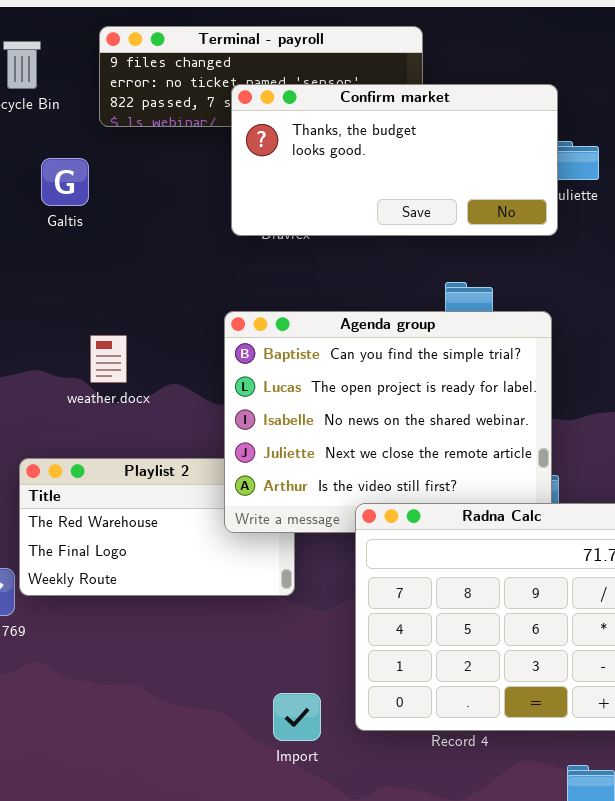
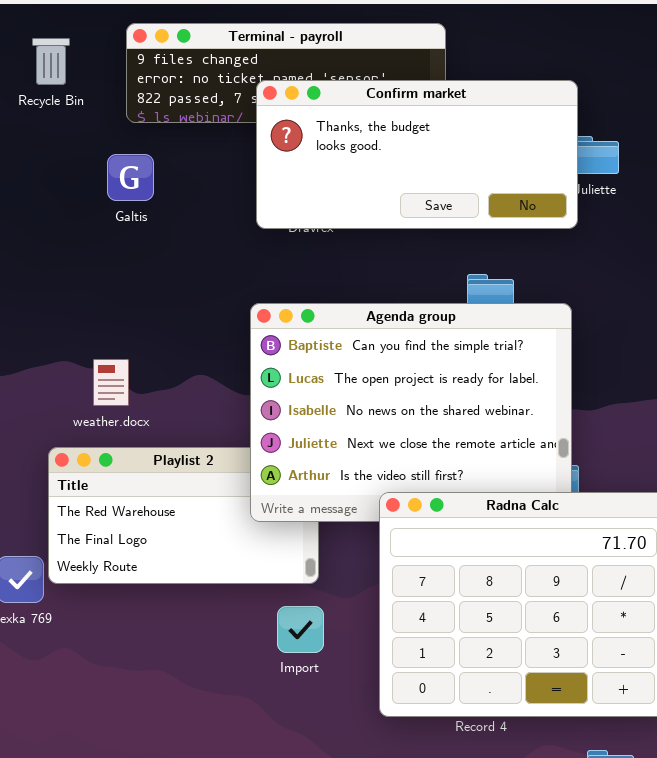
Galtis: [41,158,89,206] -> [107,154,154,201], moved
weather.docx: [90,335,127,383] -> [93,359,129,406], moved
Import: [273,693,321,741] -> [277,606,324,653], moved

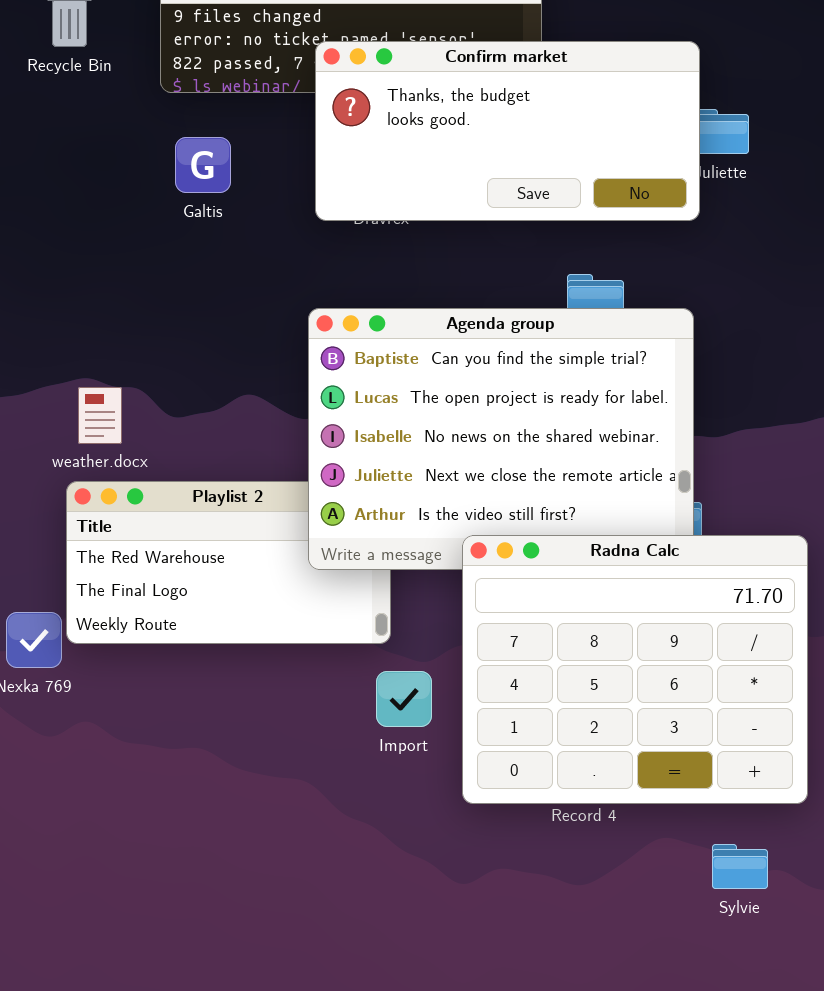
Galtis: [107,154,154,201] -> [175,137,231,193], moved
weather.docx: [93,359,129,406] -> [78,387,122,444], moved
Import: [277,606,324,653] -> [376,671,432,727], moved

